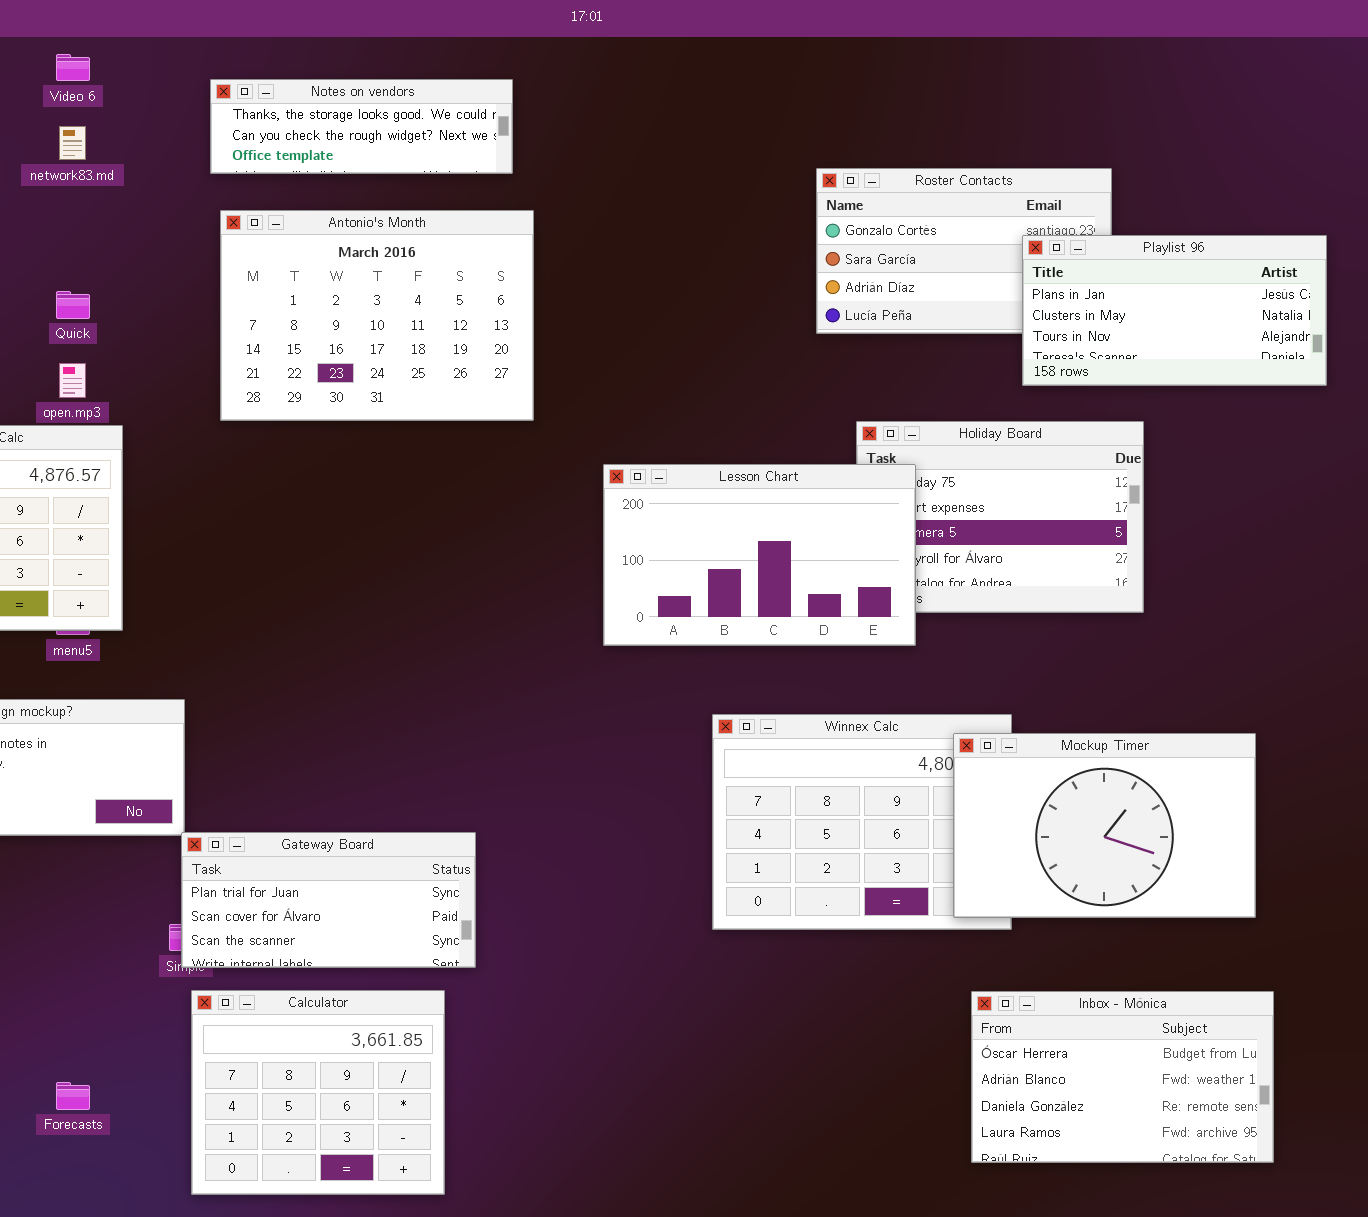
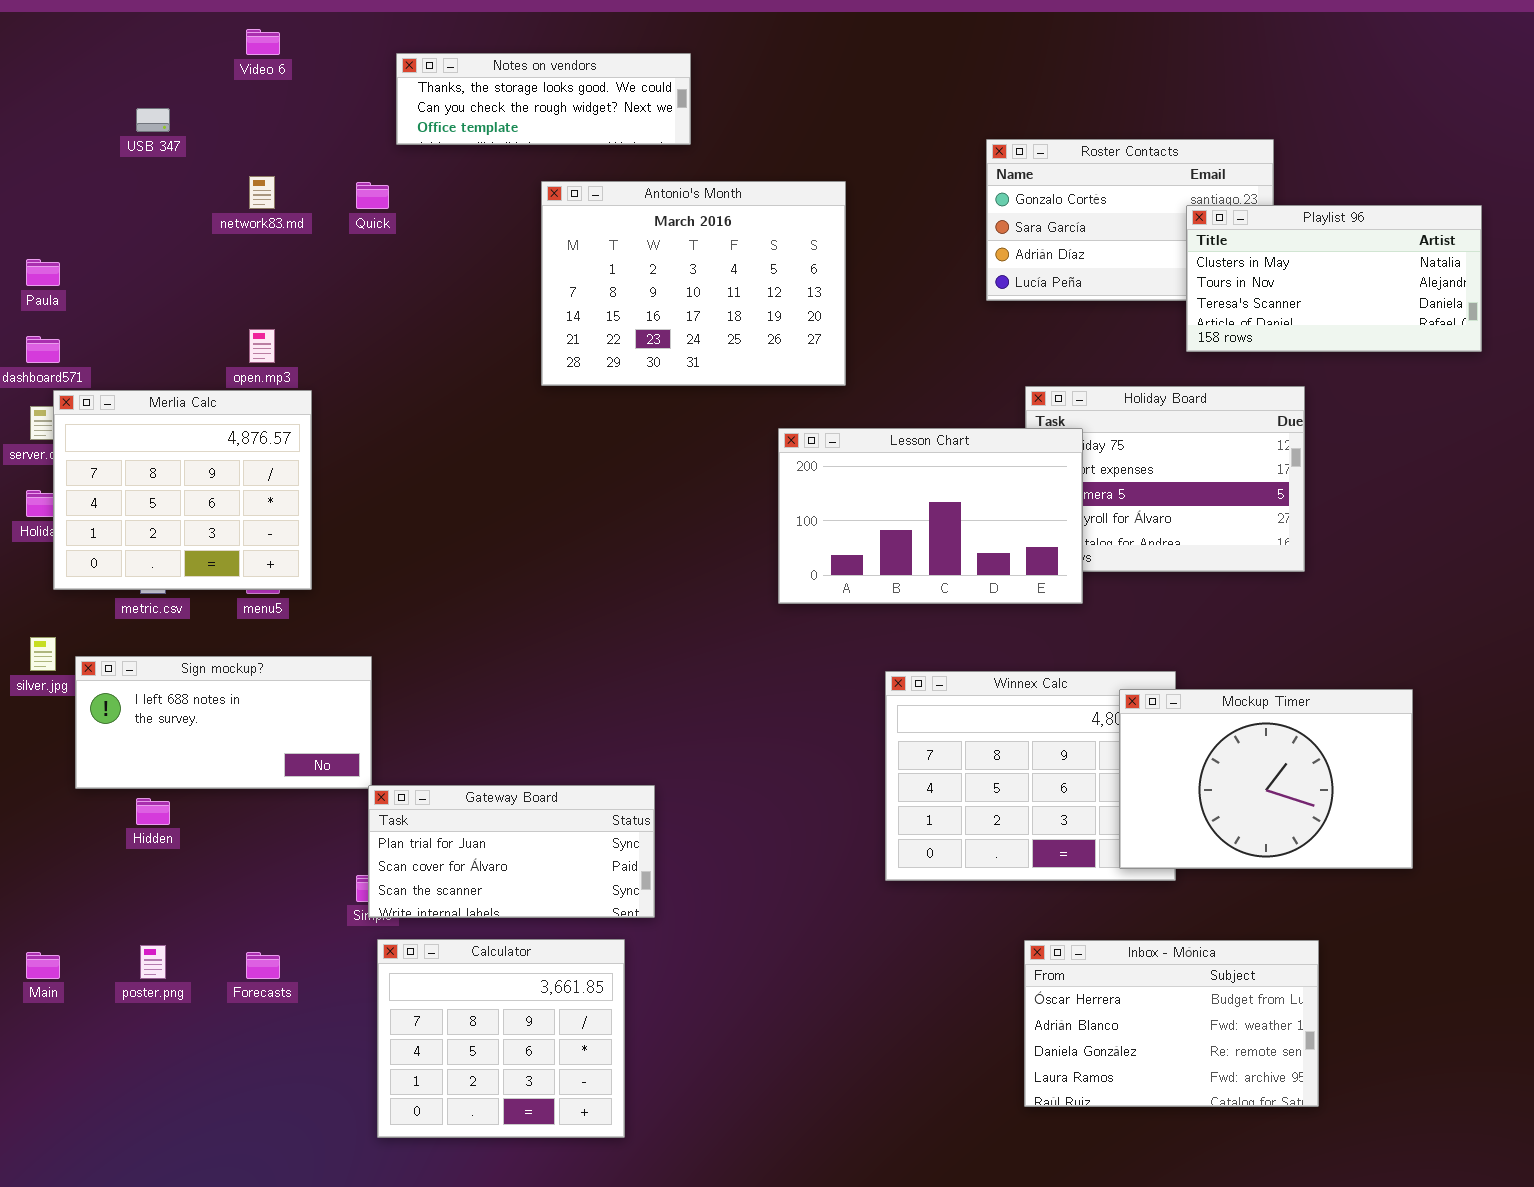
network83.md: [59,126,86,160] -> [249,176,275,209], moved
Antonio's Month: [220,210,534,421] -> [541,181,846,386], moved
Playlist 96: [1022,235,1327,386] -> [1186,205,1482,352], scrolled down 1 row
Quick: [56,291,90,319] -> [356,182,389,209], moved
Inbox - Mónica: [971,991,1274,1163] -> [1024,940,1319,1107], moved
Forecasts: [56,1082,90,1110] -> [246,952,280,979], moved

